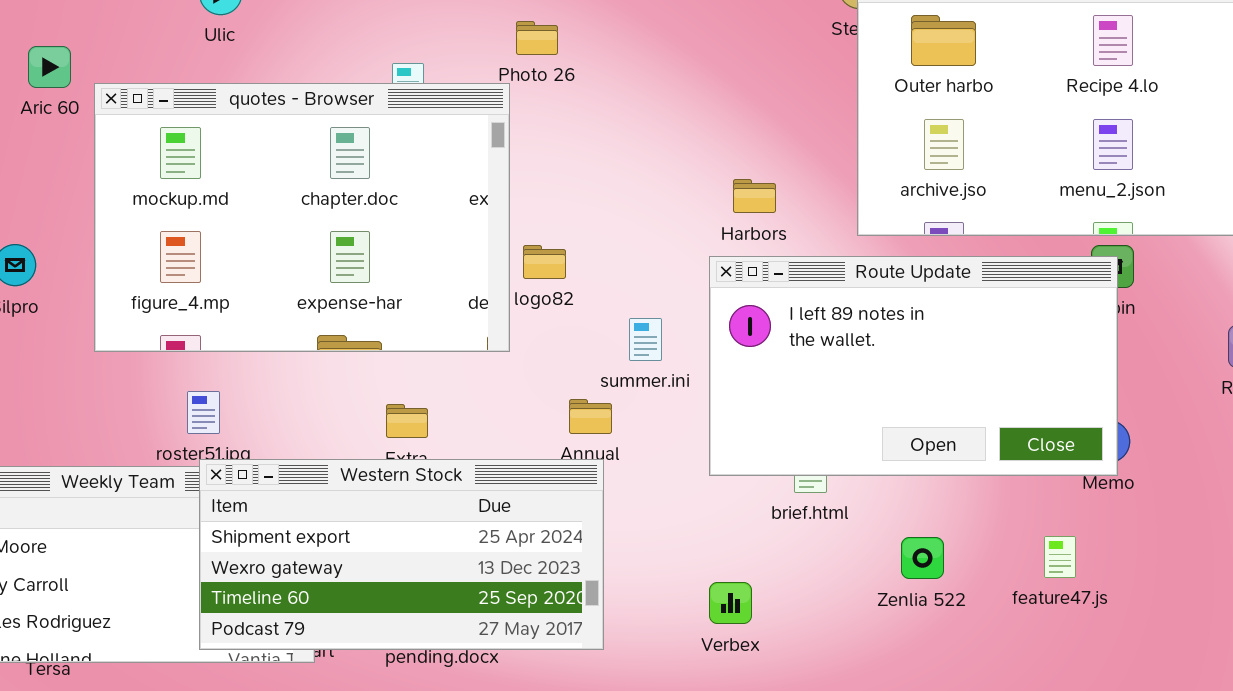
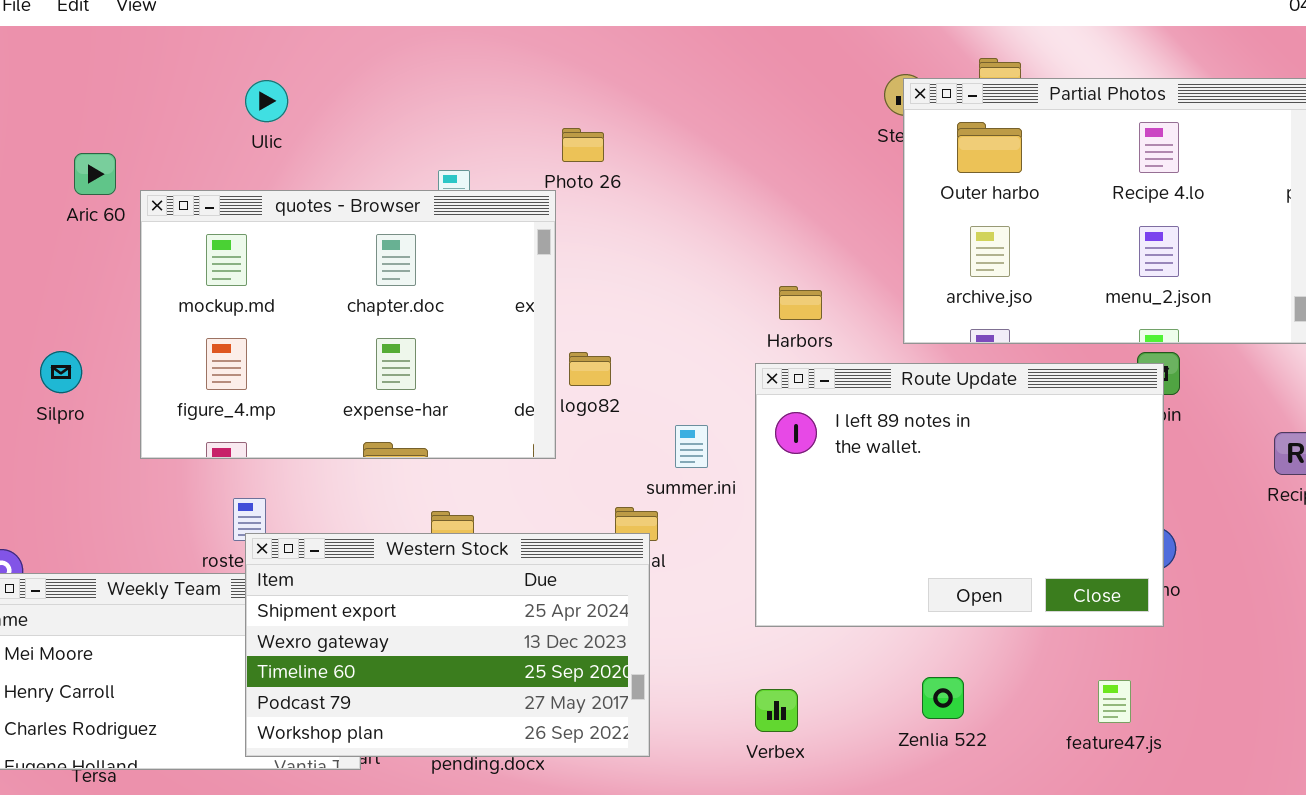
Route Update: [709,256,1118,476] -> [755,363,1164,627], resized
Western Stock: [199,459,604,650] -> [245,533,650,757], resized
feature47.js: [1044,536,1076,578] -> [1098,680,1131,723], moved
Zenlia 522: [901,537,944,579] -> [922,677,964,719], moved

